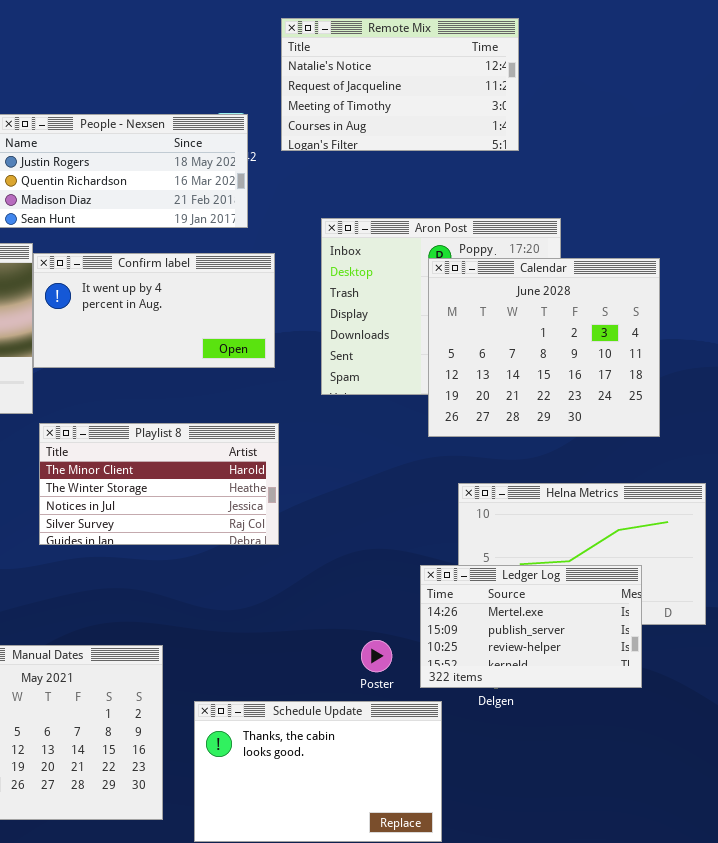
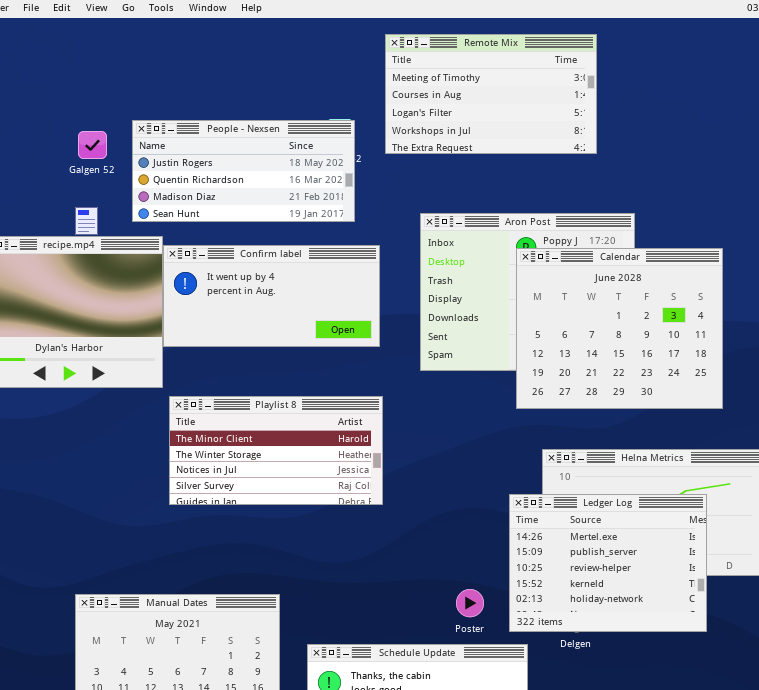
Remote Mix: [281,18,519,151] -> [385,34,597,154], scrolled down 2 rows
Ledger Log: [420,565,642,688] -> [509,494,707,632], resized

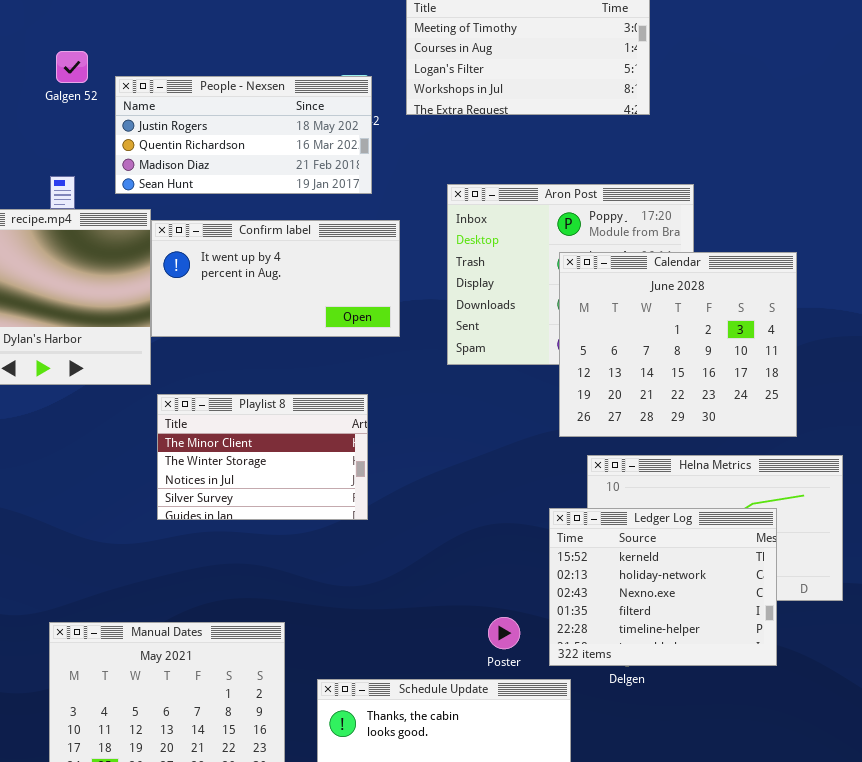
Galgen 52: [78,131,107,159] -> [56,51,88,83], moved
Calendar: [516,248,723,409] -> [559,252,797,437], moved
Playlist 8: [169,396,383,505] -> [157,394,368,520], resized
Ledger Log: [509,494,707,632] -> [549,508,777,666], scrolled down 3 rows

